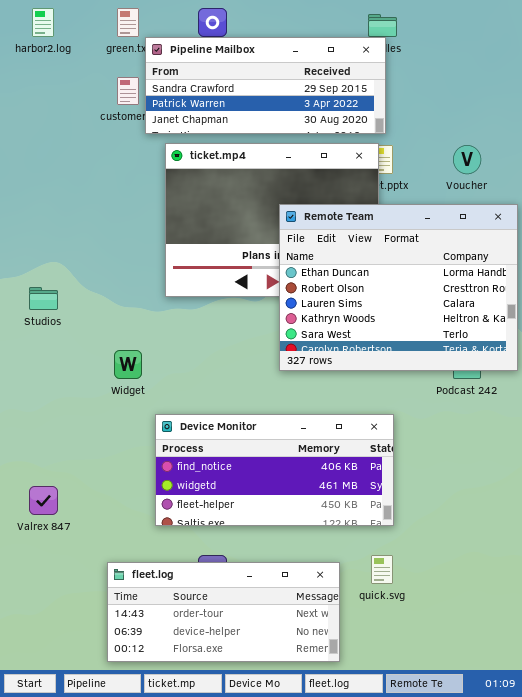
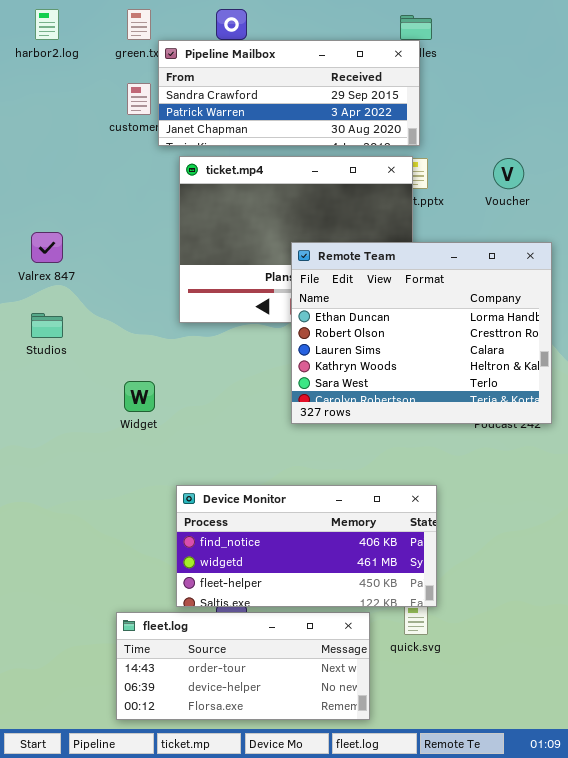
Remote Team: [279,204,518,371] -> [291,242,552,424], moved
Device Monitor: [155,414,394,526] -> [176,485,437,607], moved
Valrex 847: [29,486,58,515] -> [31,232,63,263], moved

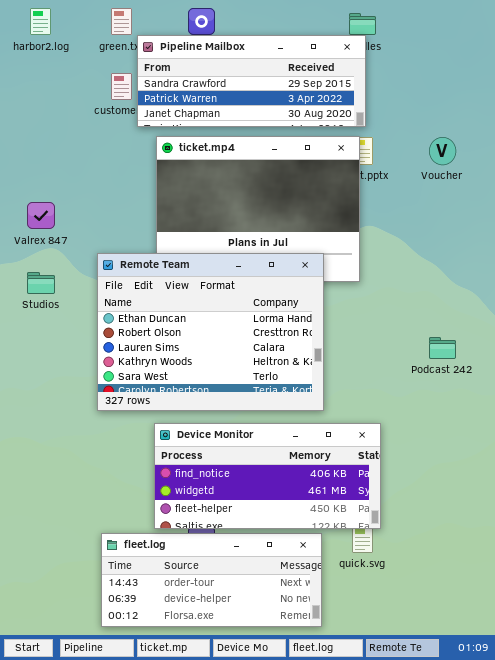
Remote Team: [291,242,552,424] -> [97,253,324,411], moved

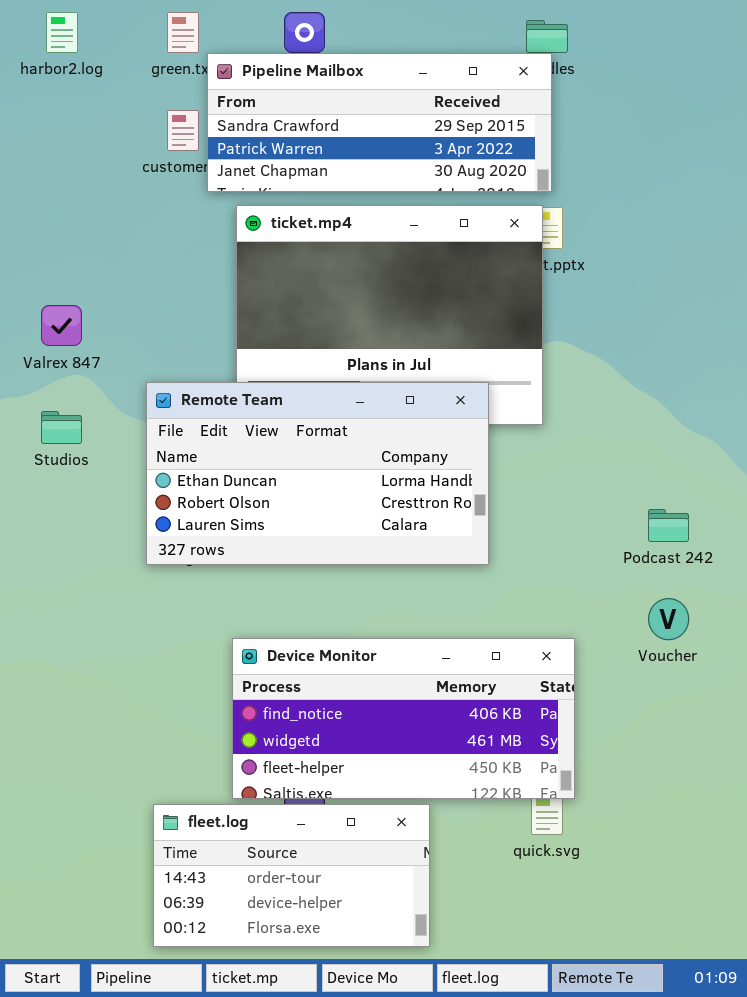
Voucher: [429,137,456,165] -> [648,598,689,640], moved
Remote Team: [97,253,324,411] -> [146,382,489,565], resized
fleet.log: [101,533,322,627] -> [153,804,430,947], resized

